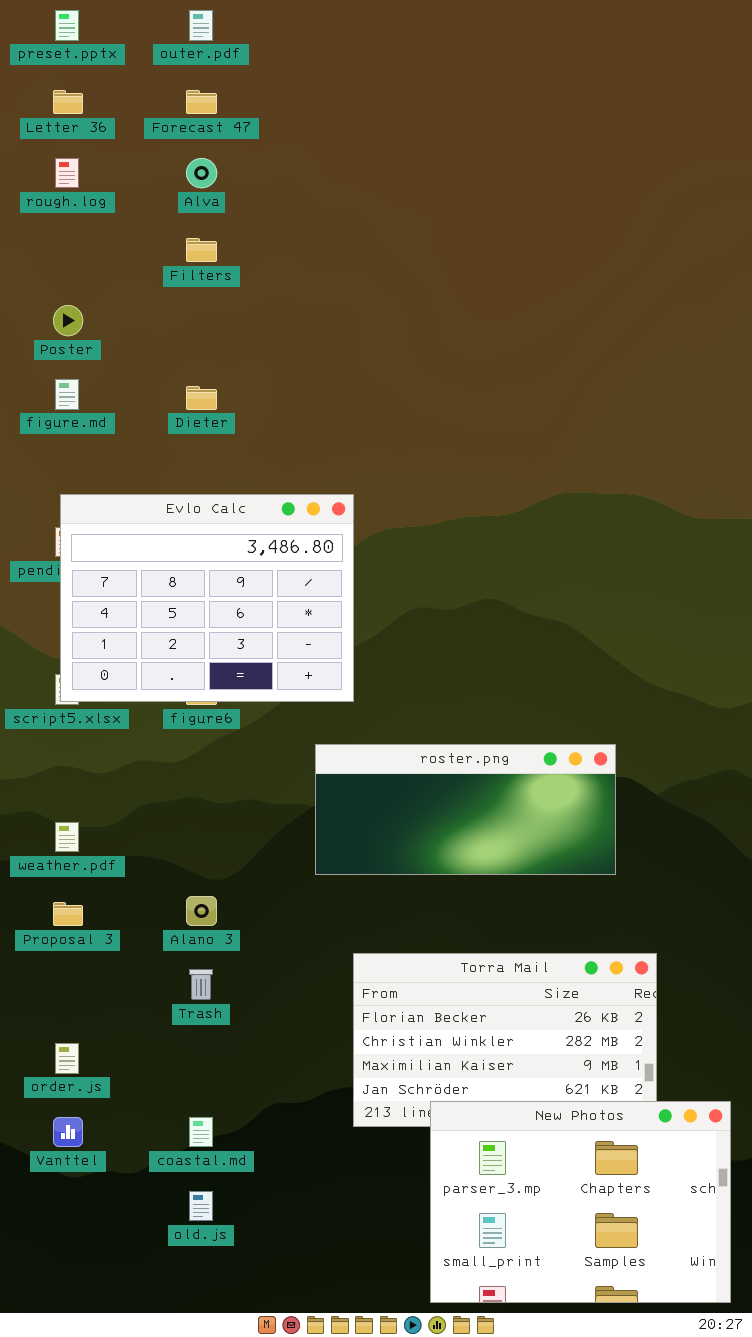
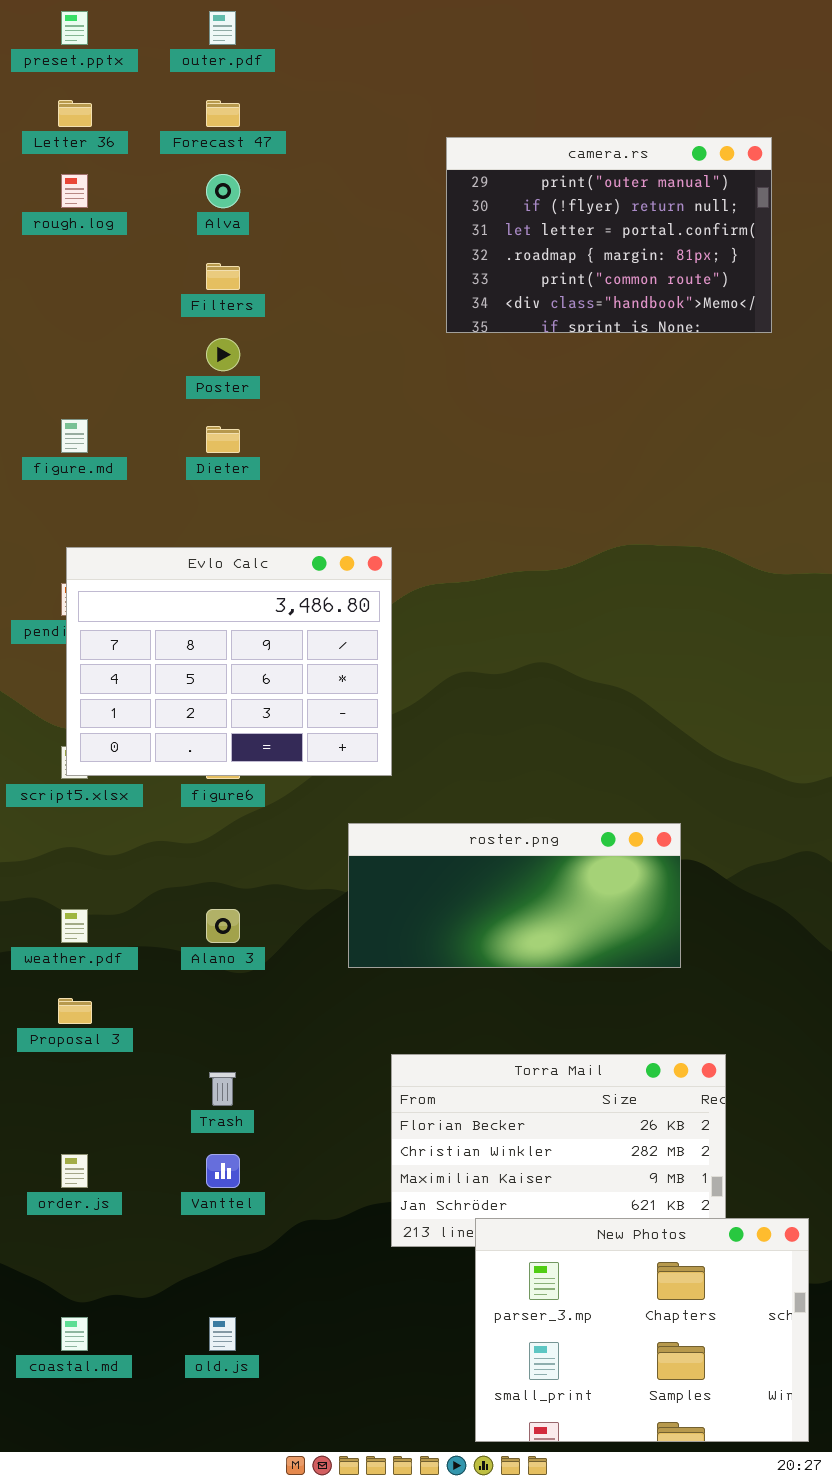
camera.rs: none -> [446,137,772,333], opened
Poster: [53,305,83,336] -> [206,338,240,371], moved
Alano 3: [186,896,217,926] -> [206,909,240,943], moved
Vanttel: [53,1117,83,1147] -> [206,1154,240,1188], moved
coastal.md: [189,1117,213,1147] -> [61,1317,88,1351], moved

